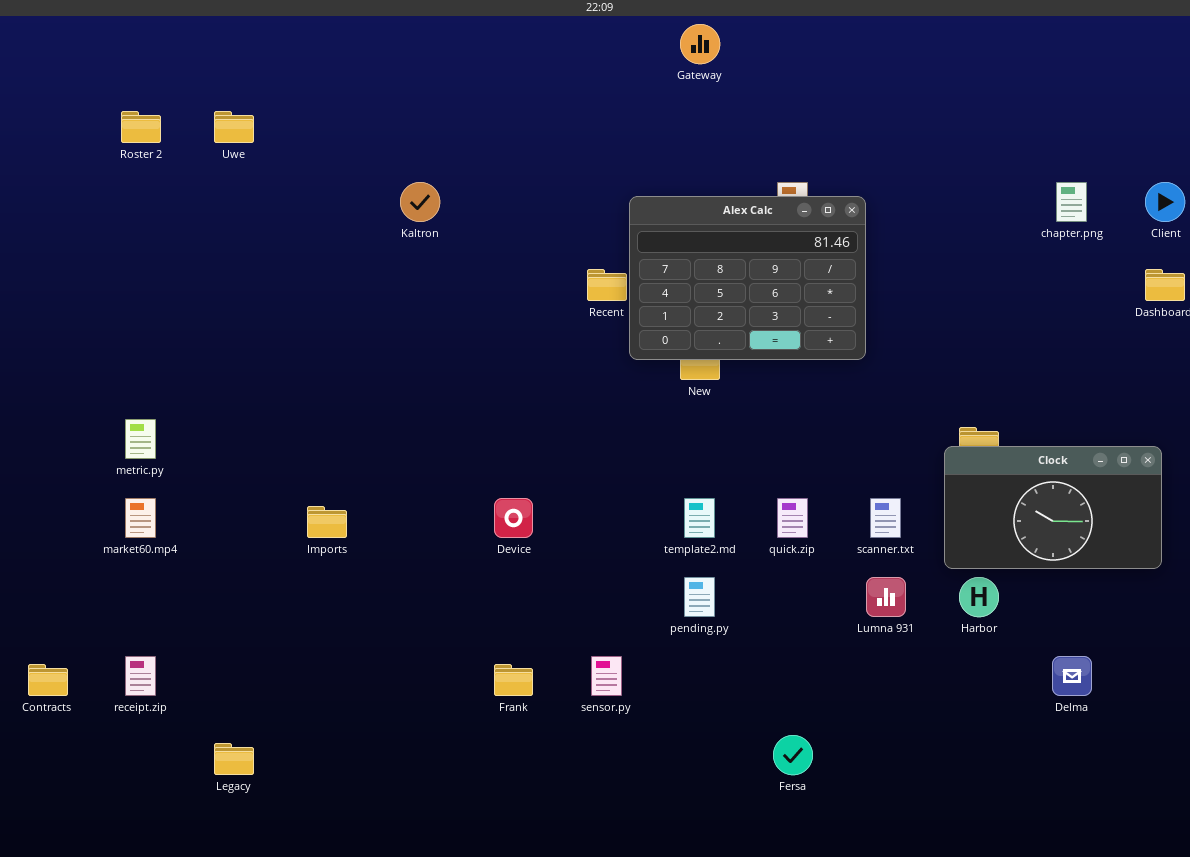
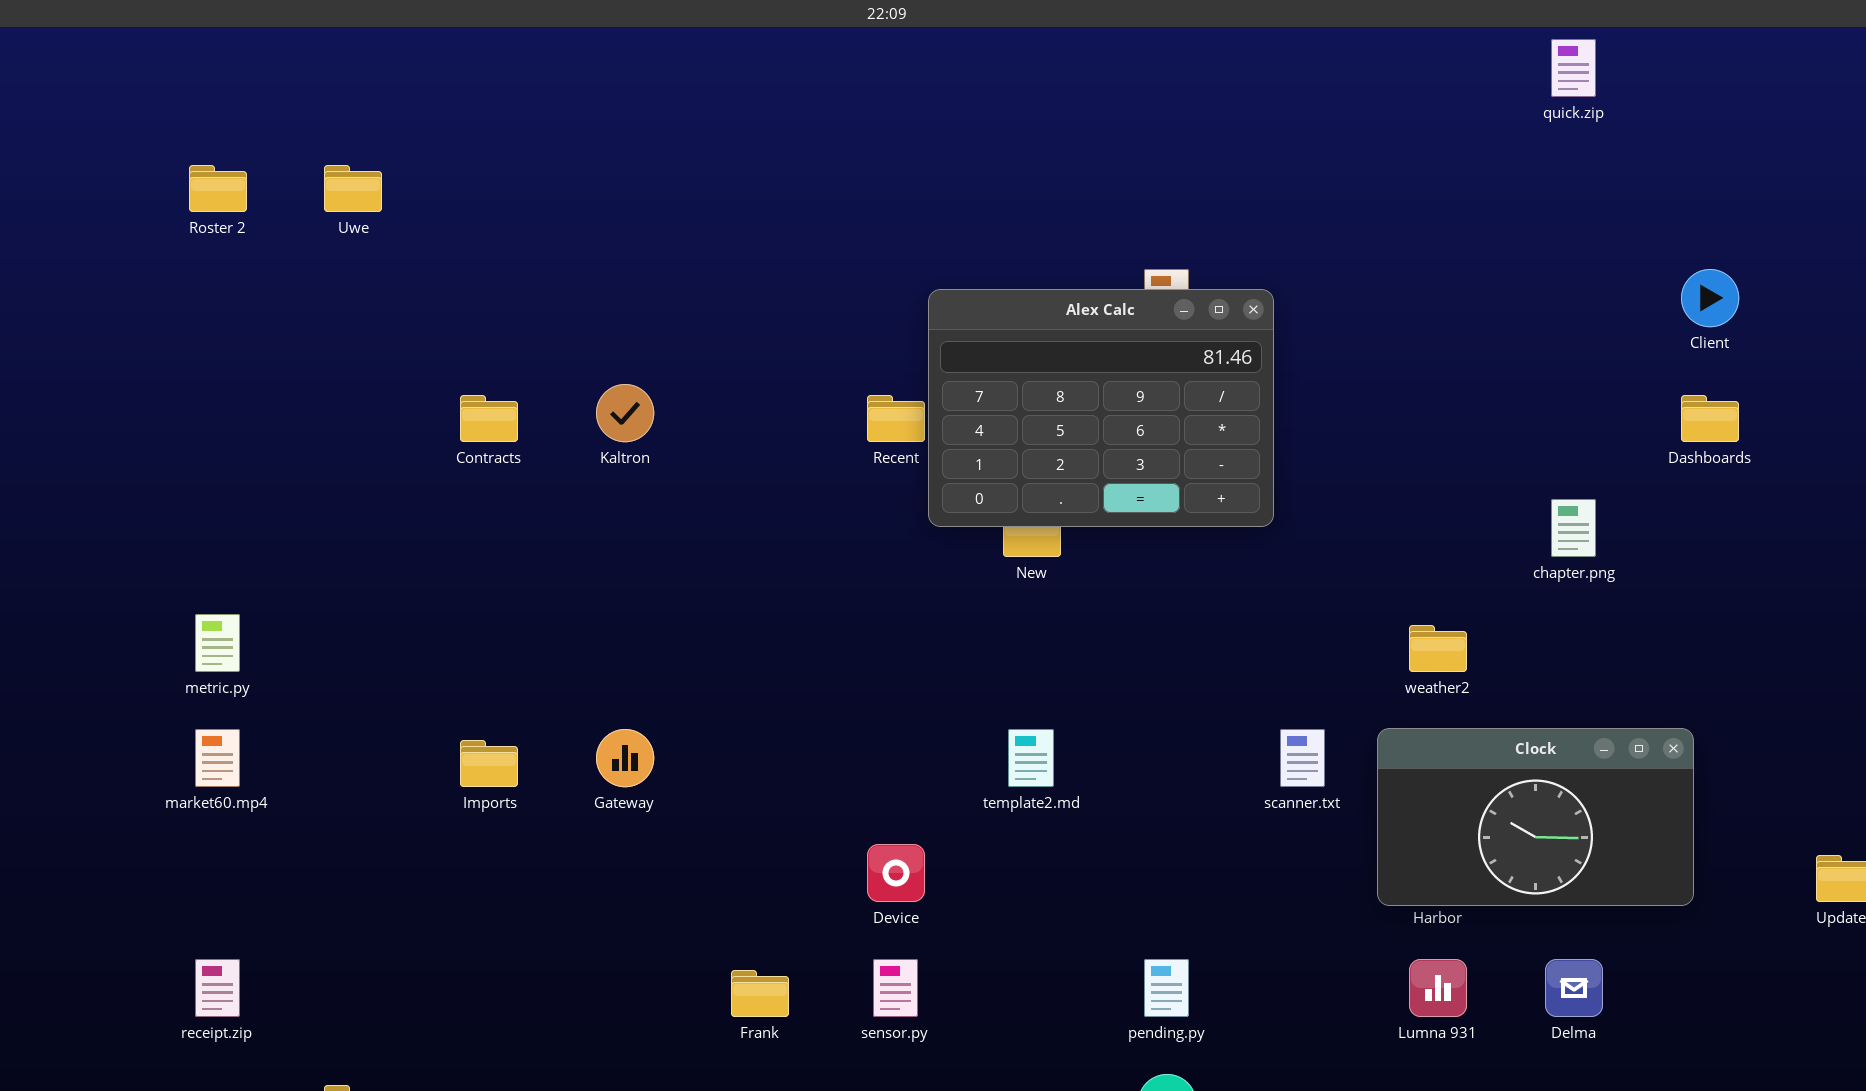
Gateway: [680,24,720,64] -> [596,729,654,787], moved
Kaltron: [400,182,440,222] -> [596,384,654,442], moved
chapter.png: [1056,182,1087,222] -> [1551,499,1596,557], moved
Clock: [944,446,1162,569] -> [1377,728,1694,906], moved
Device: [494,498,533,538] -> [867,844,925,902], moved
quick.zip: [777,498,808,538] -> [1551,39,1596,97], moved
pending.py: [684,577,715,617] -> [1144,959,1189,1017], moved
Lumna 931: [866,577,906,617] -> [1409,959,1467,1017], moved
Contracts: [28,664,68,696] -> [460,395,518,442], moved

